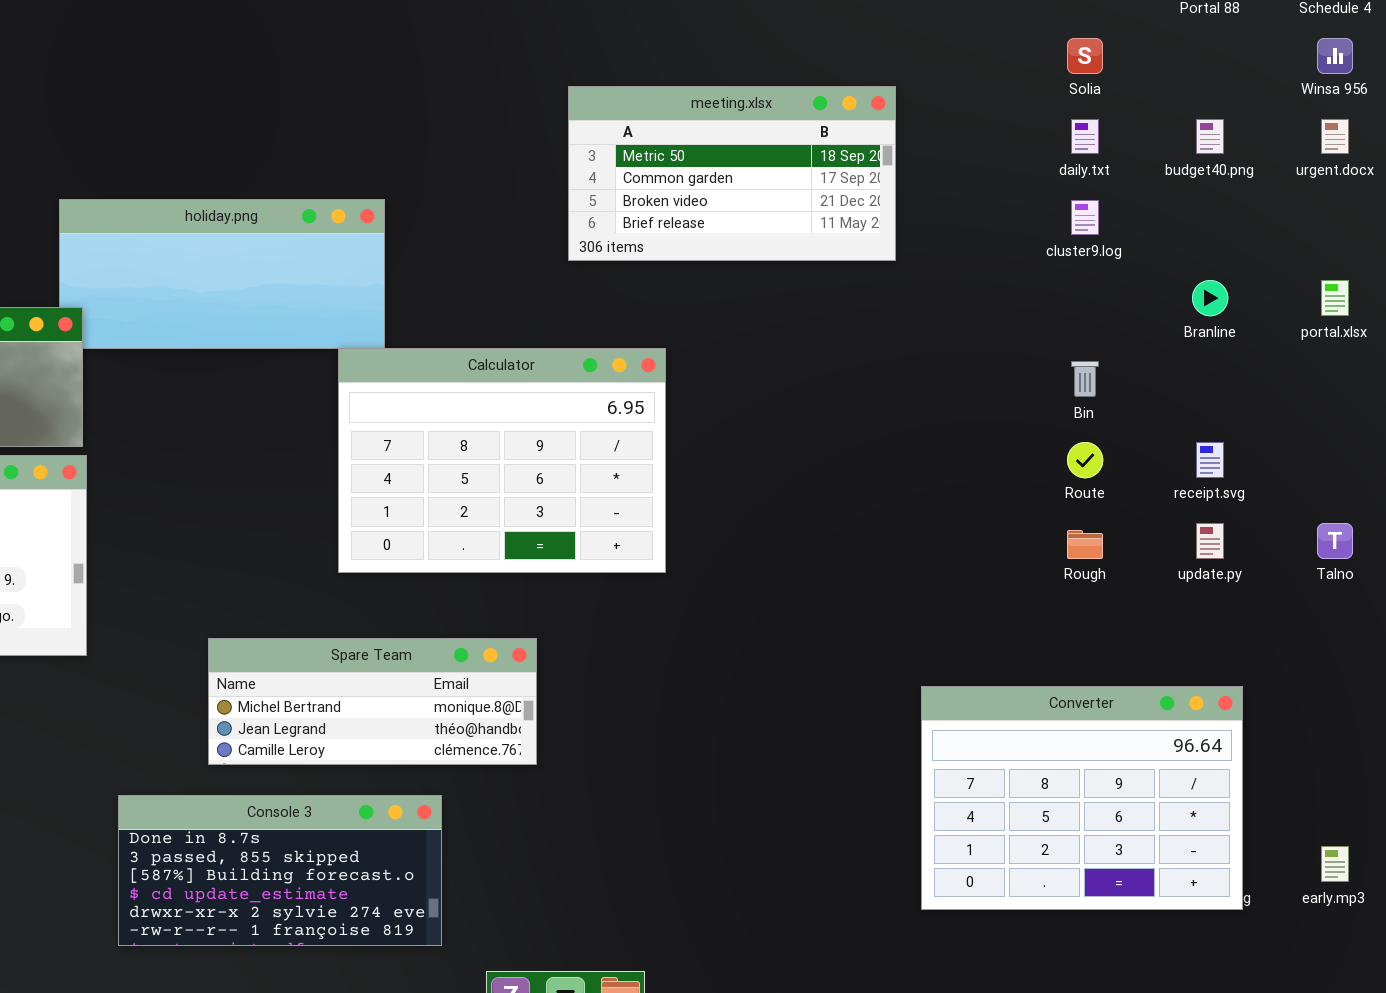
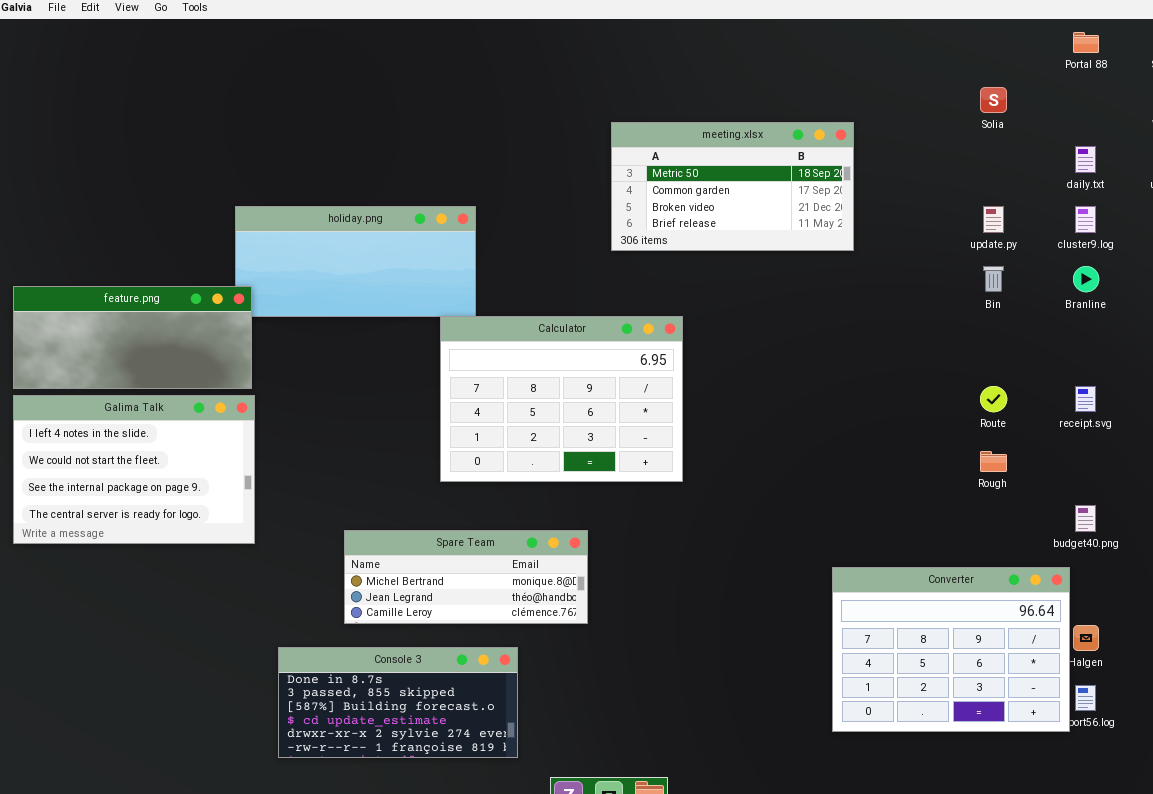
daily.txt: [1071,119,1099,154] -> [1075,146,1096,173], moved
budget40.png: [1196,119,1224,154] -> [1075,505,1096,532], moved
cluster9.log: [1071,200,1099,235] -> [1075,206,1096,233], moved
Bin: [1071,361,1099,397] -> [983,266,1004,292], moved
update.py: [1196,523,1224,559] -> [983,206,1004,233], moved
Converter: [921,686,1243,910] -> [832,567,1070,732], moved

